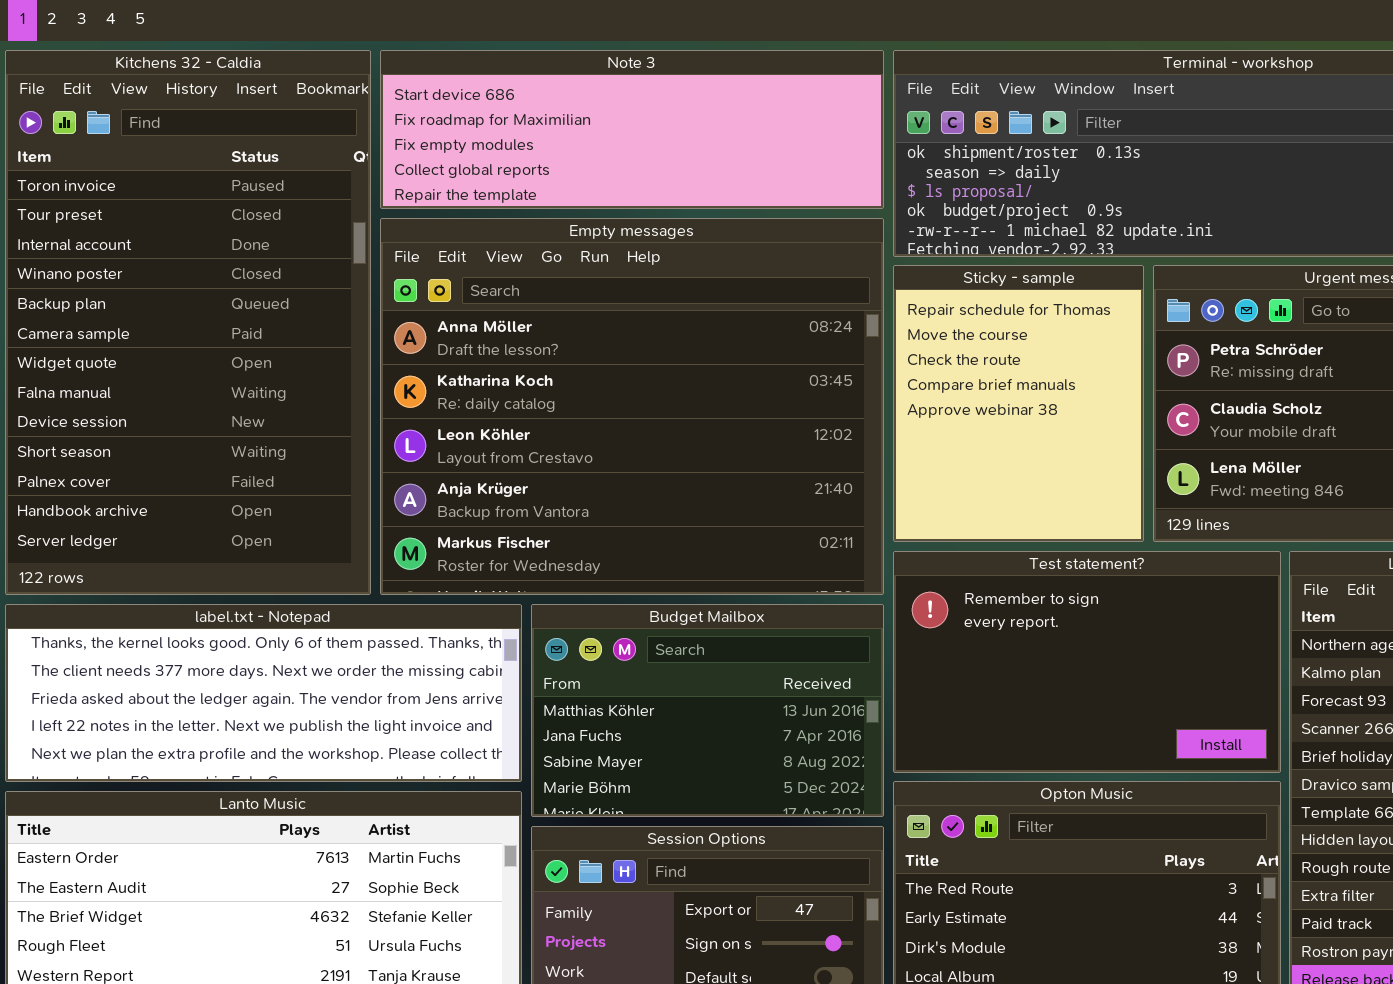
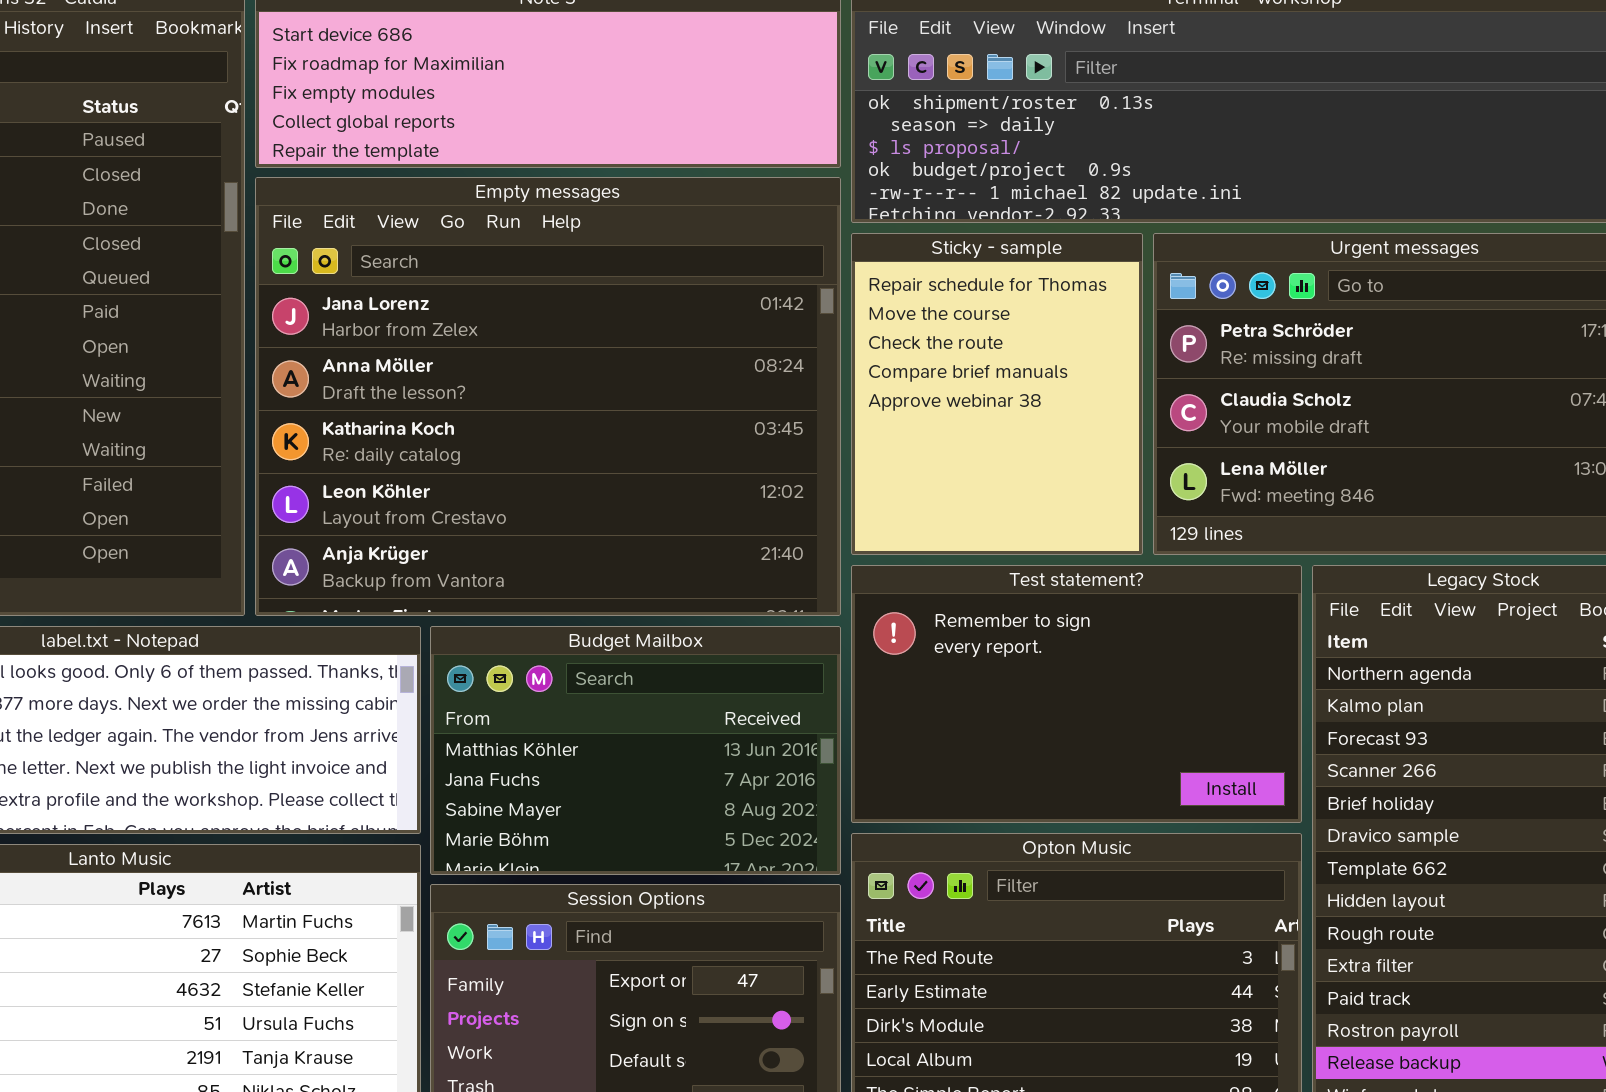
Empty messages: [380,218,884,595] -> [255,177,841,616], scrolled up 1 row

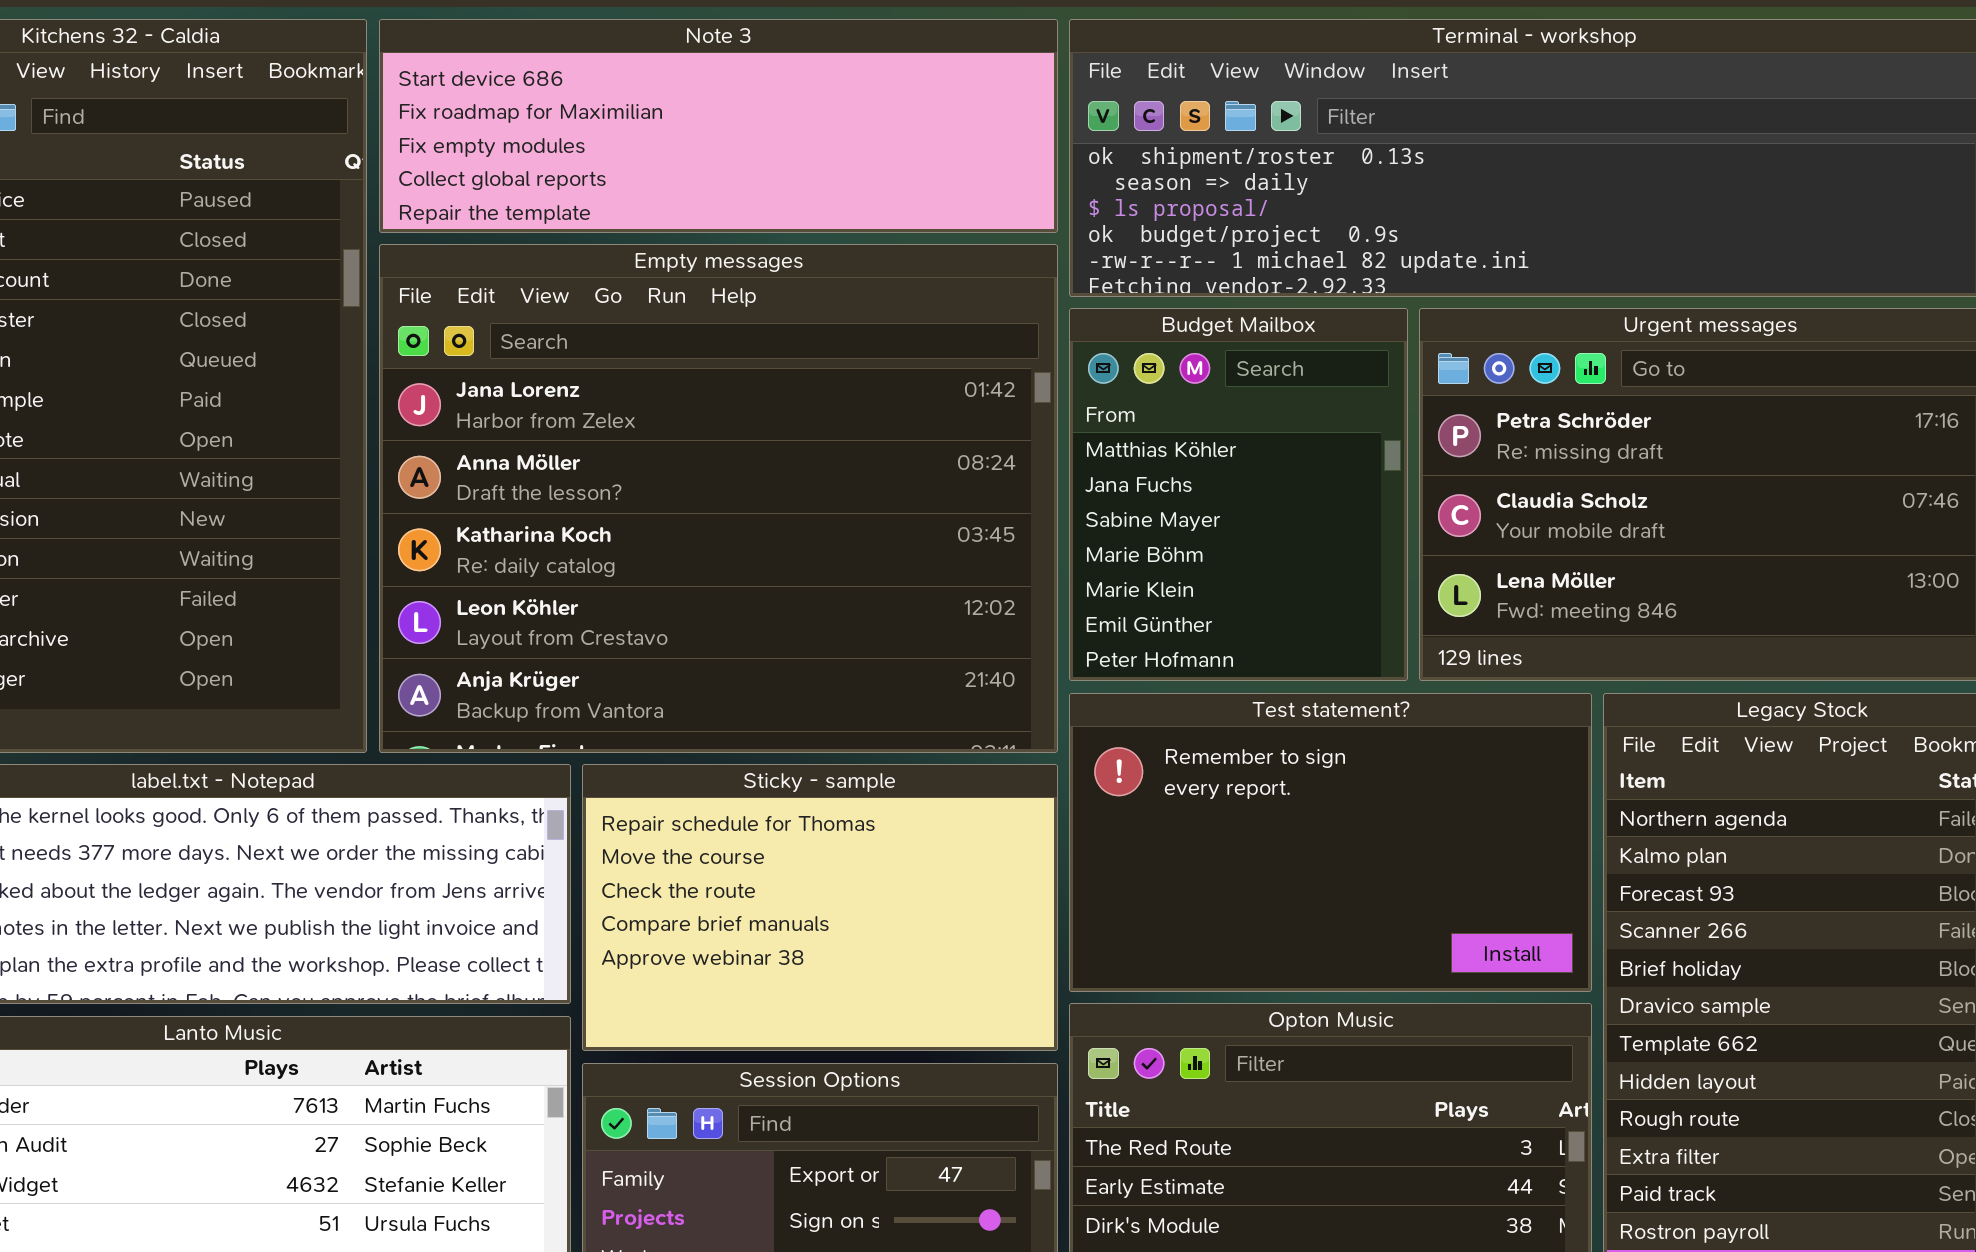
Sticky - sample: [851,233,1143,555] -> [582,764,1058,1051], moved, resized
Budget Mailbox: [430,626,841,875] -> [1069,308,1408,681], moved, resized

